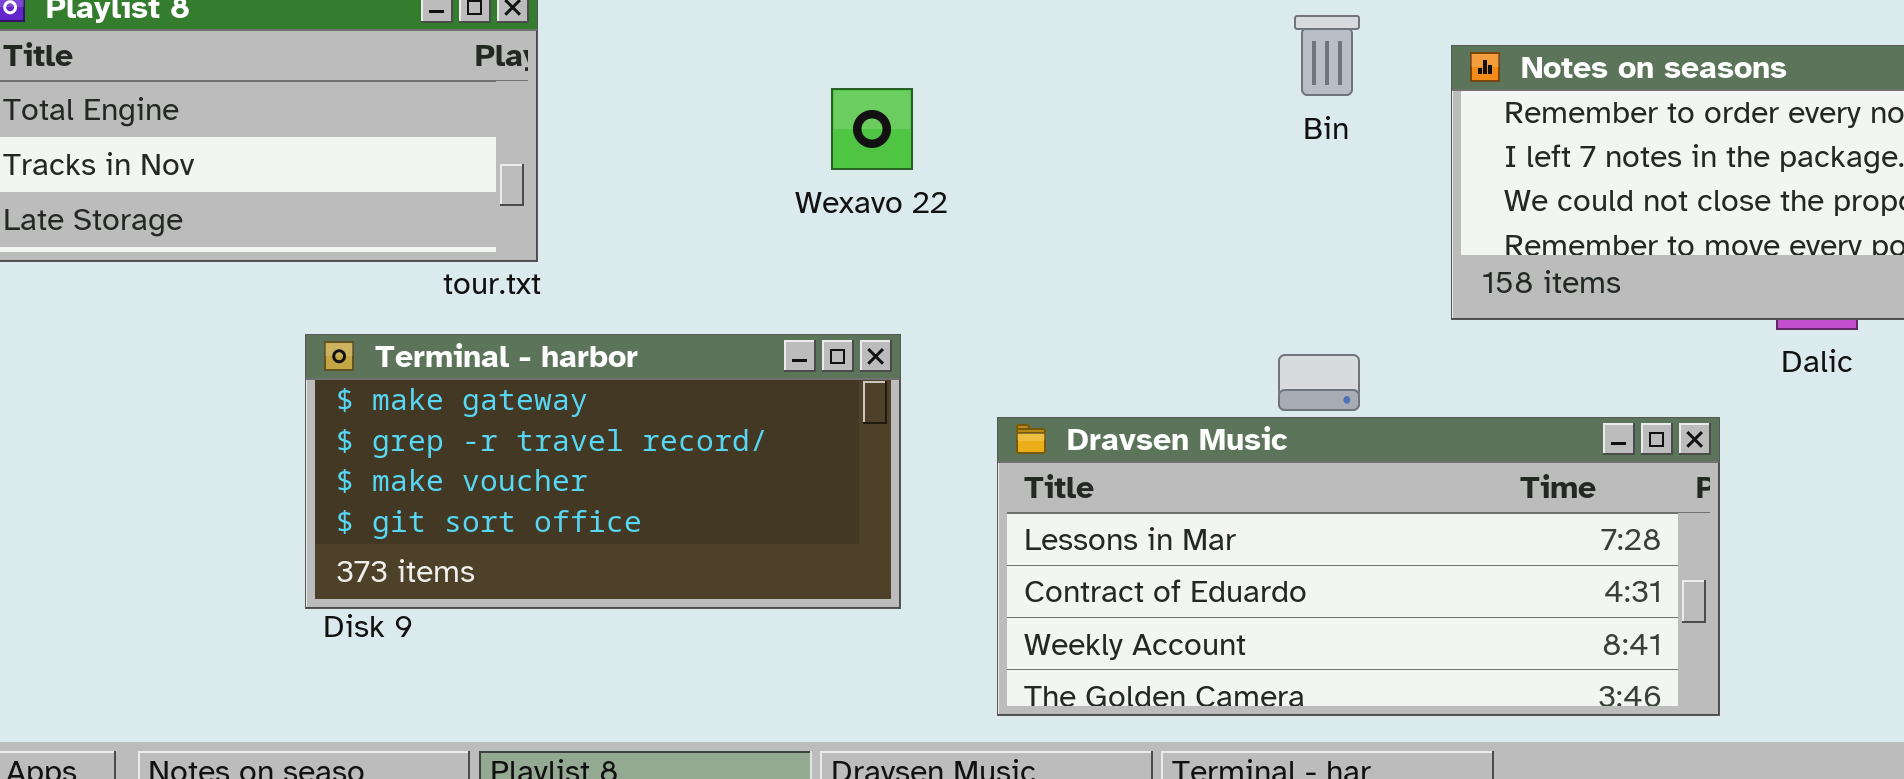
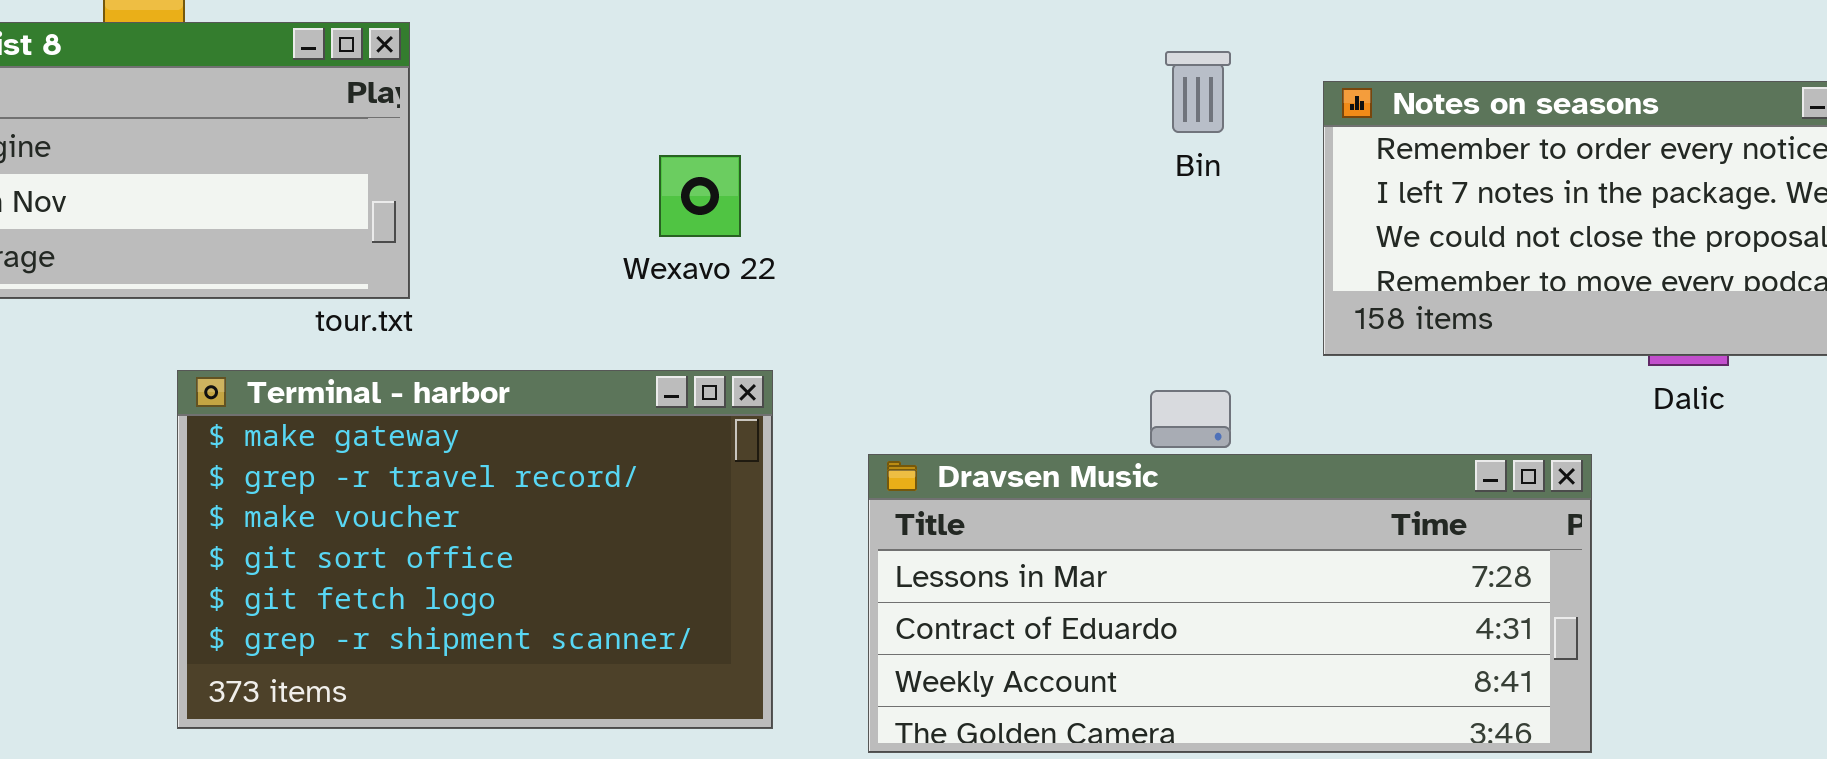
Wexavo 22: [831,88,913,170] -> [659,155,741,237], moved
Terminal - harbor: [305,334,901,609] -> [177,370,773,729], resized

